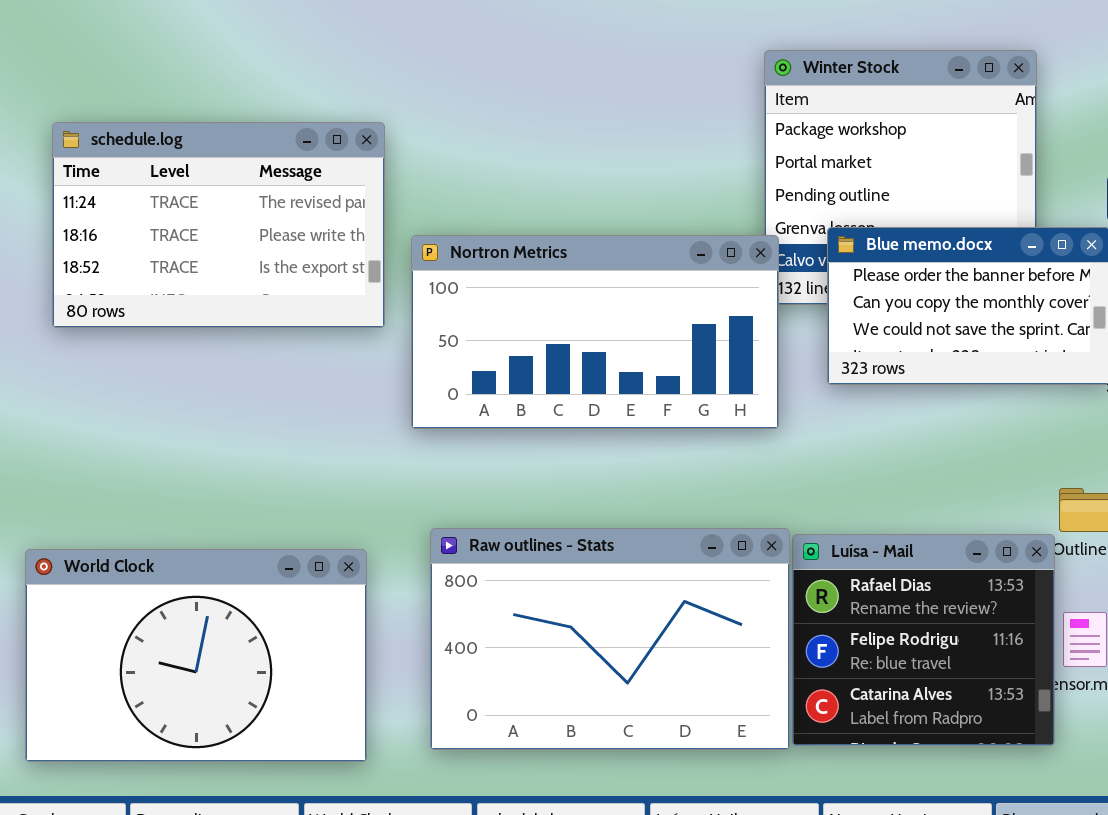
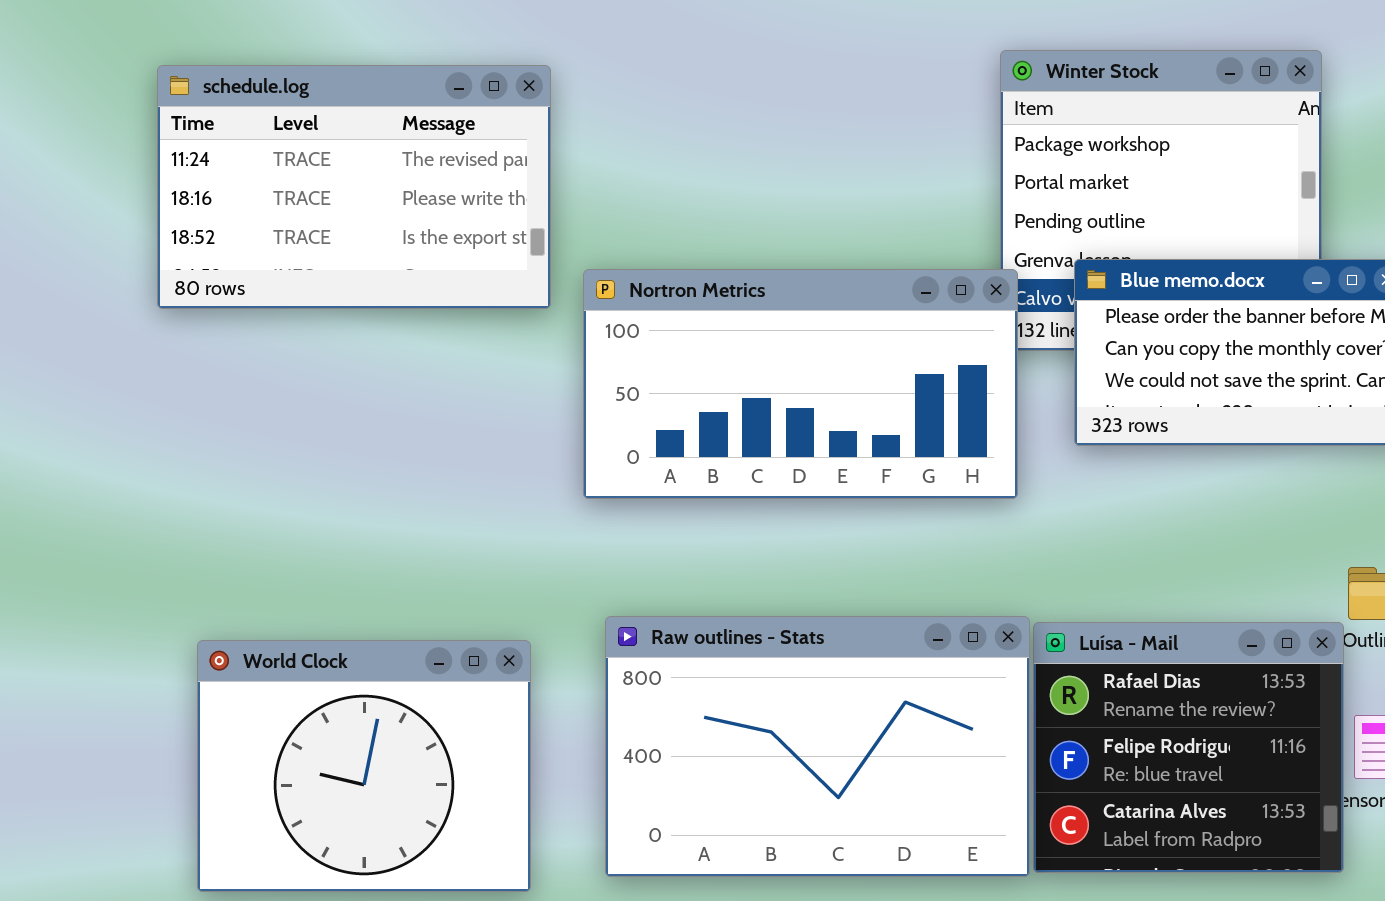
schedule.log: [52,122,385,328] -> [157,65,551,309], moved
World Clock: [25,549,367,762] -> [197,640,531,892], resized

